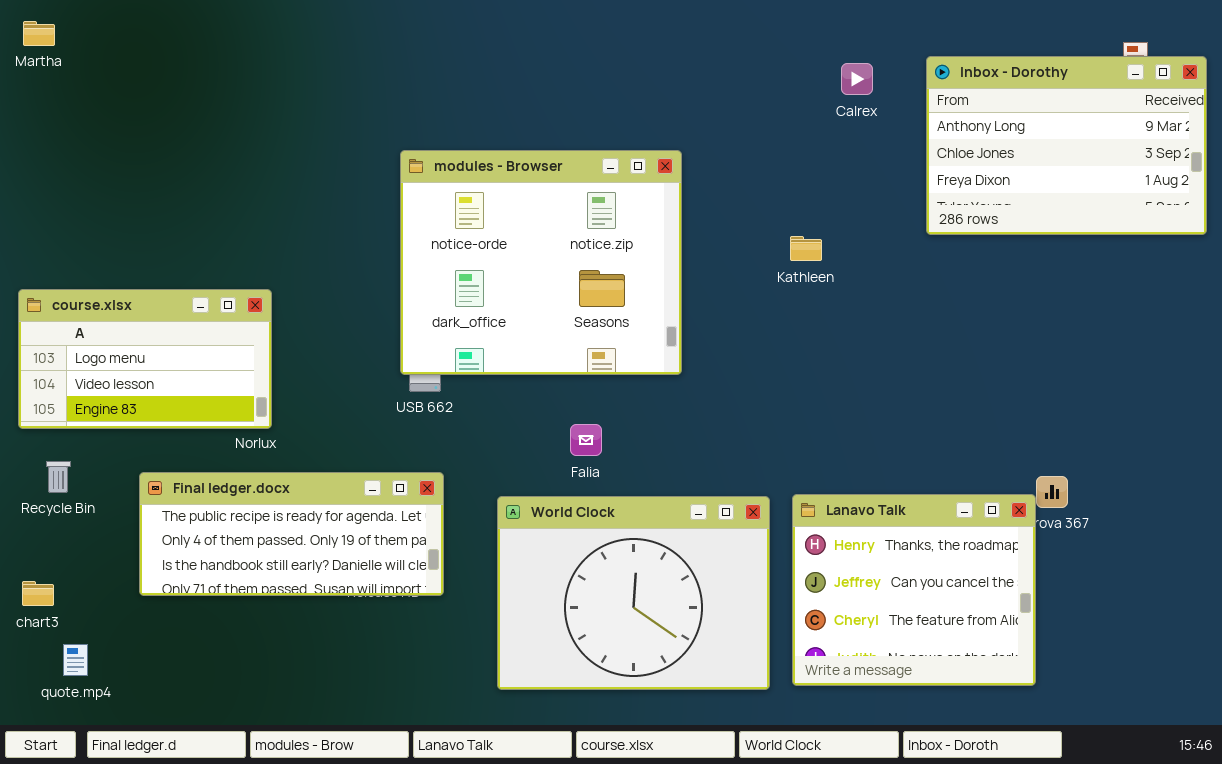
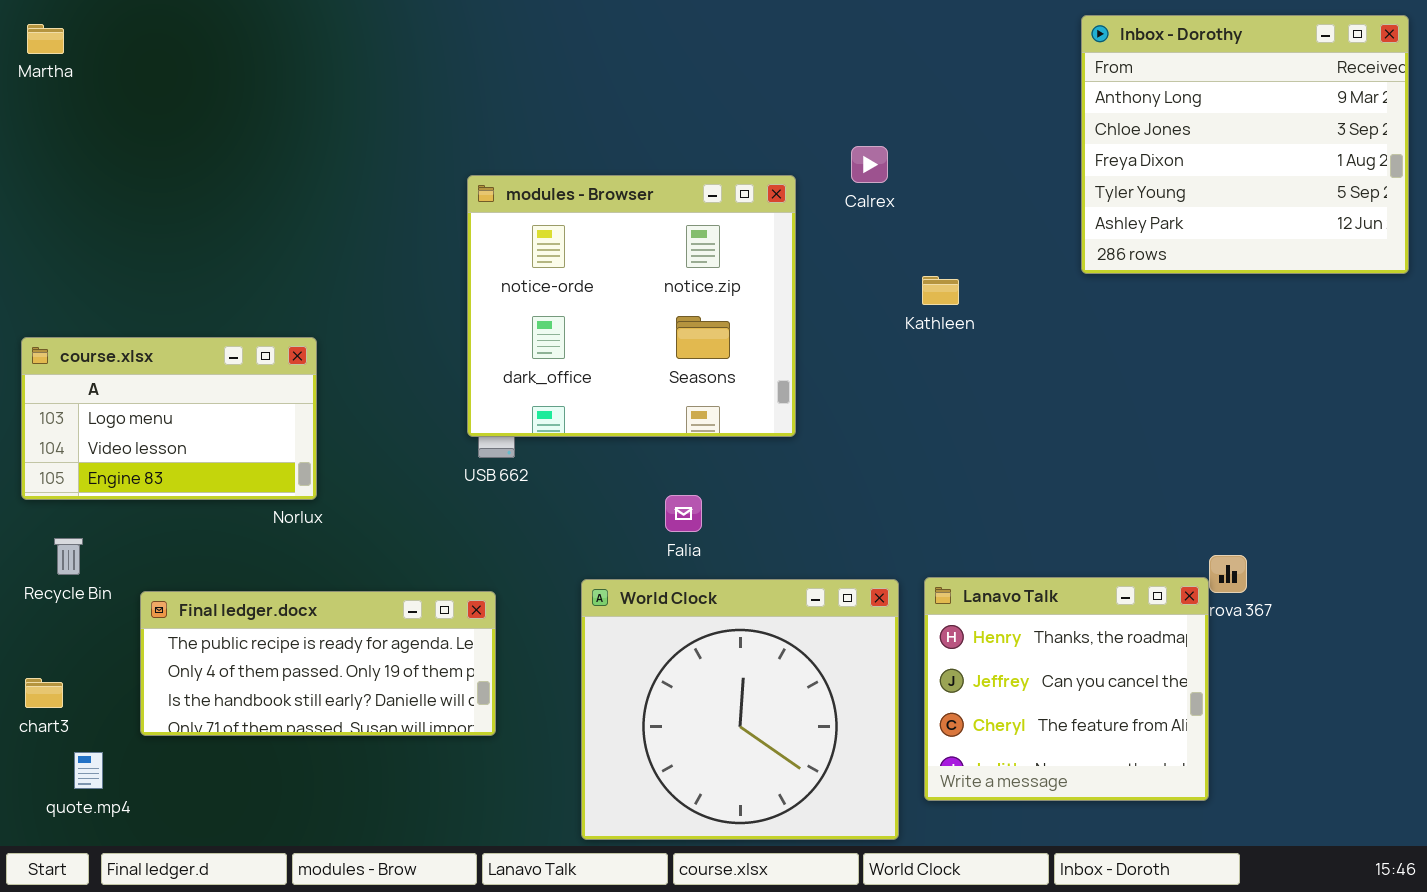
Inbox - Dorothy: [926,56,1207,235] -> [1081,15,1409,274], resized
Calrex: [841,63,873,95] -> [851,146,888,183], moved
Final ledger.docx: [139,472,444,596] -> [140,591,496,736], moved
World Clock: [497,496,770,690] -> [581,579,899,840], resized

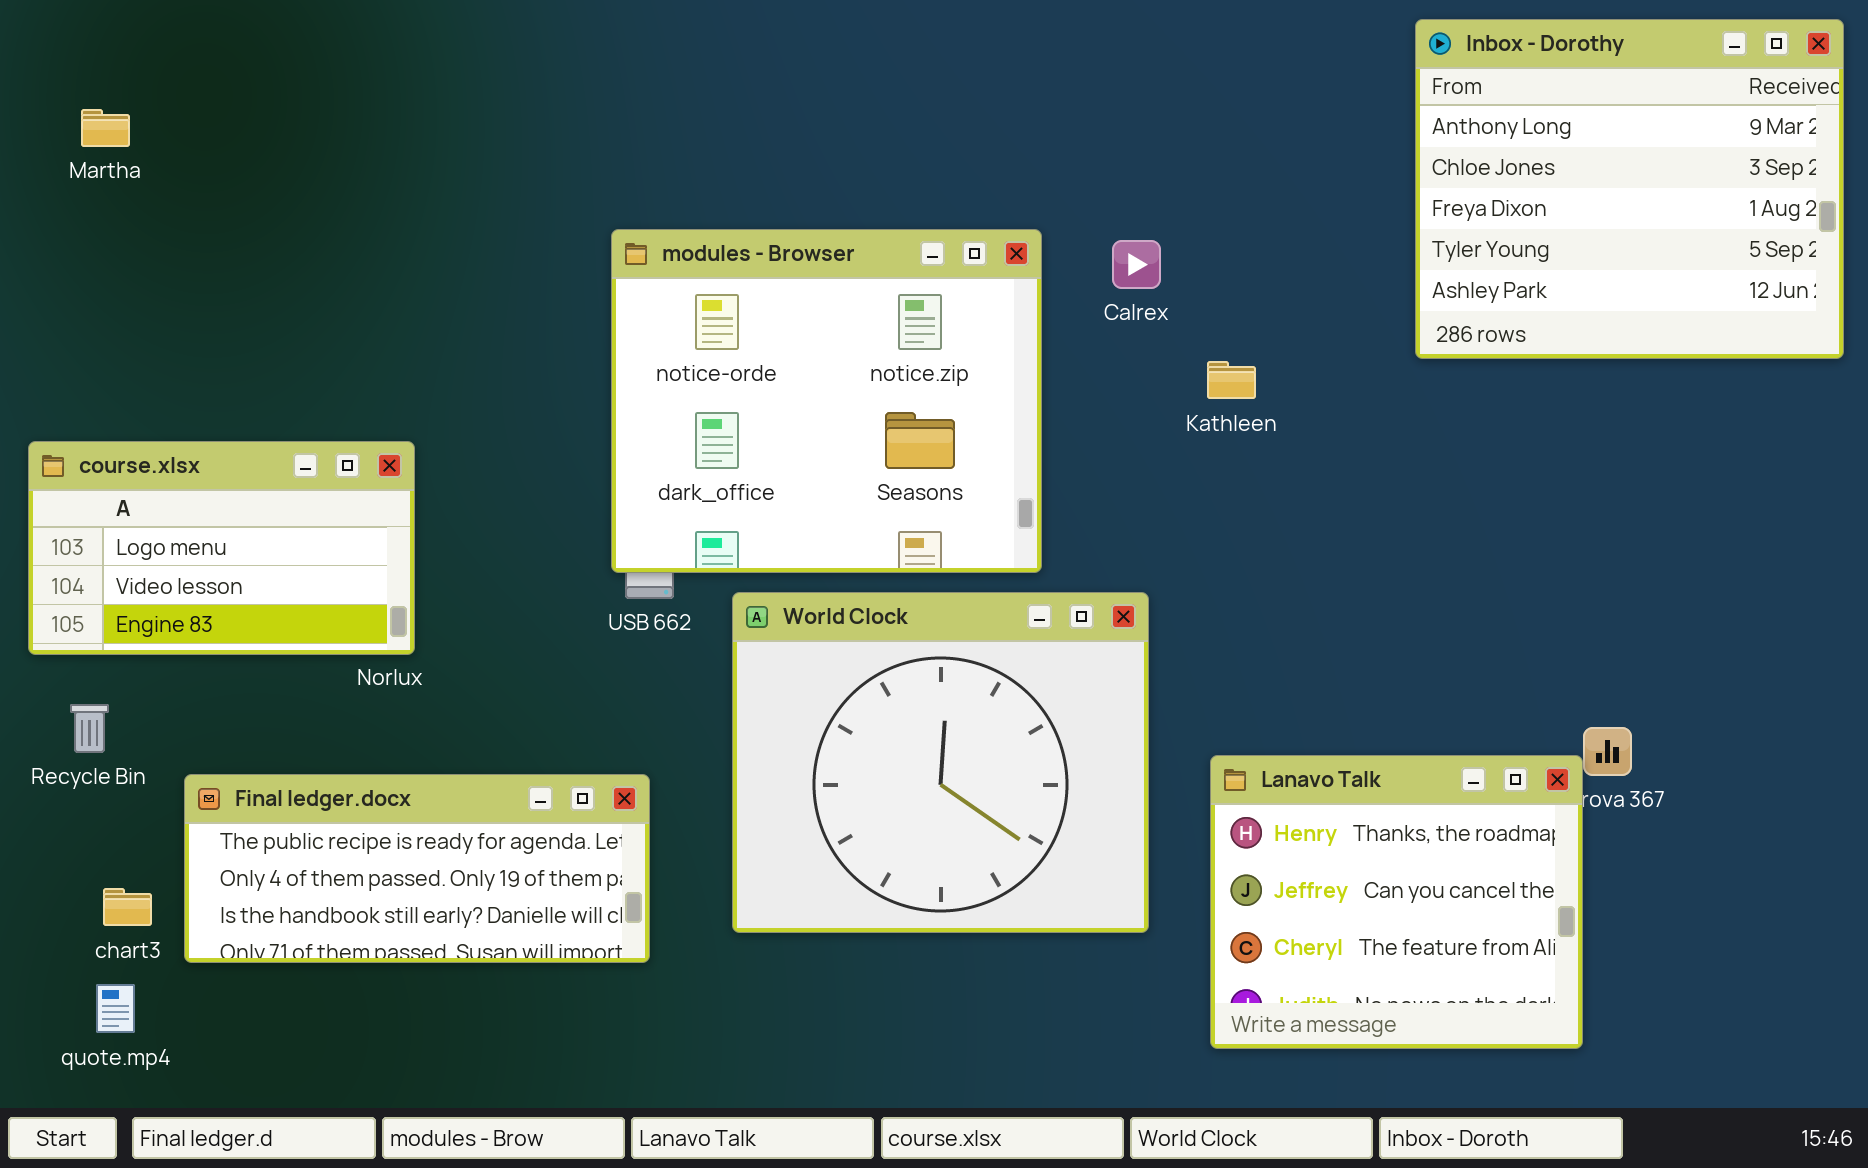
Martha: [27,24,64,54] -> [81,109,130,147], moved
Calrex: [851,146,888,183] -> [1112,240,1161,289], moved
World Clock: [581,579,899,840] -> [732,592,1149,933], moved
chart3: [25,678,63,708] -> [103,888,152,926], moved

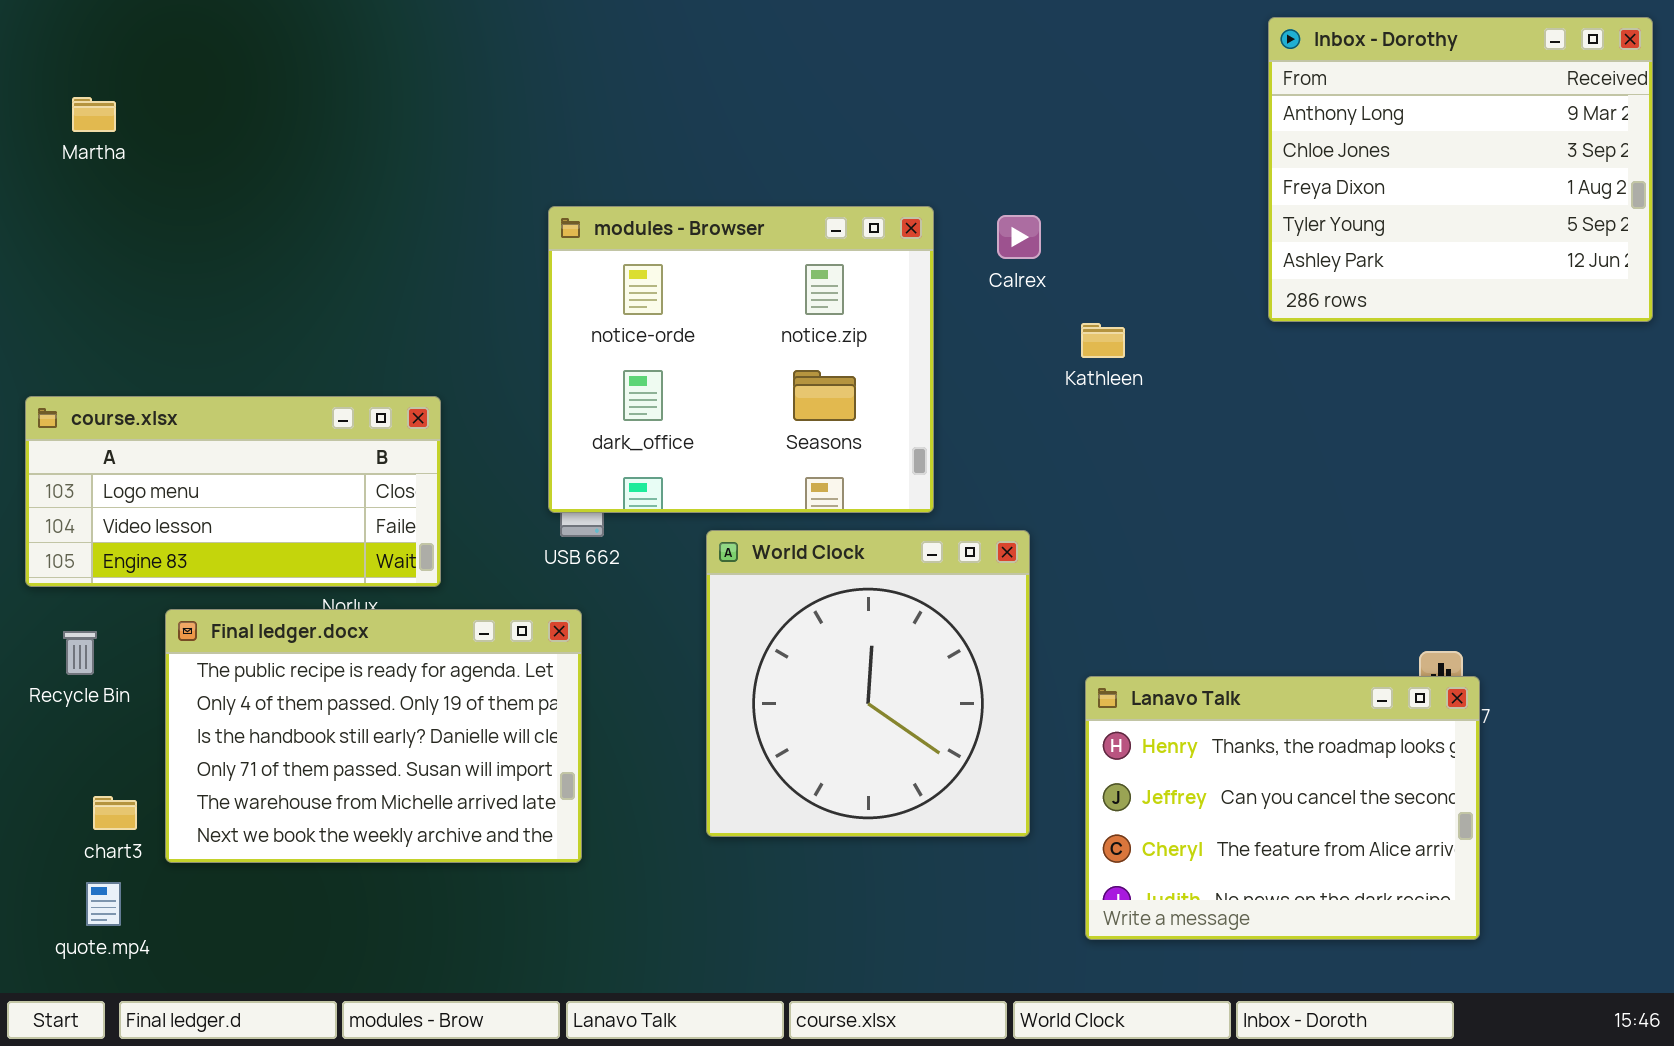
course.xlsx: [28,441,415,655] -> [25,396,441,587], resized
World Clock: [732,592,1149,933] -> [706,530,1030,837], resized
Lanavo Talk: [1210,755,1583,1049] -> [1085,676,1480,940], resized
Final ledger.docx: [184,774,650,963] -> [165,609,582,863], resized

